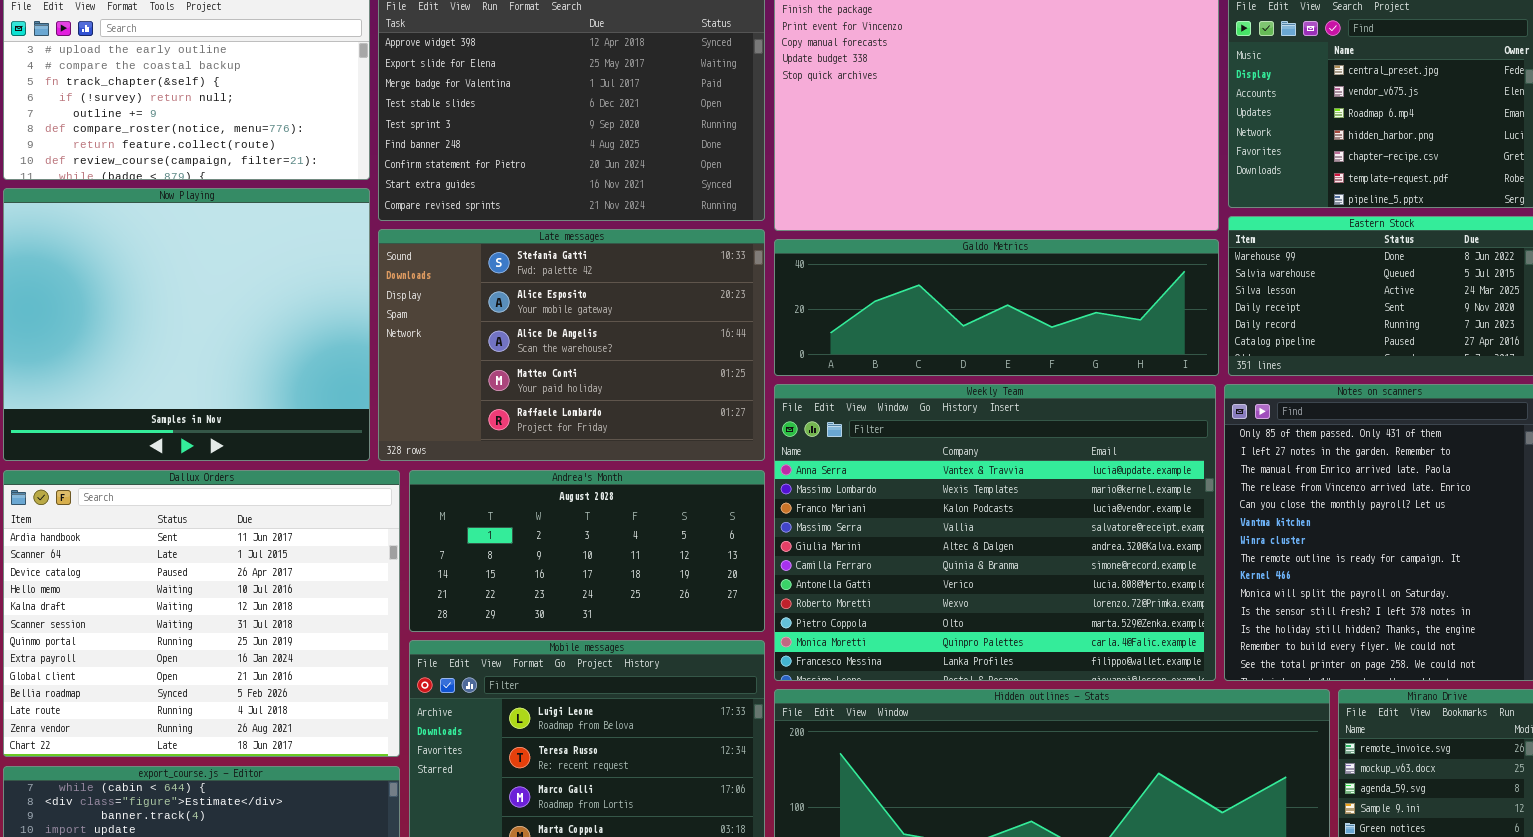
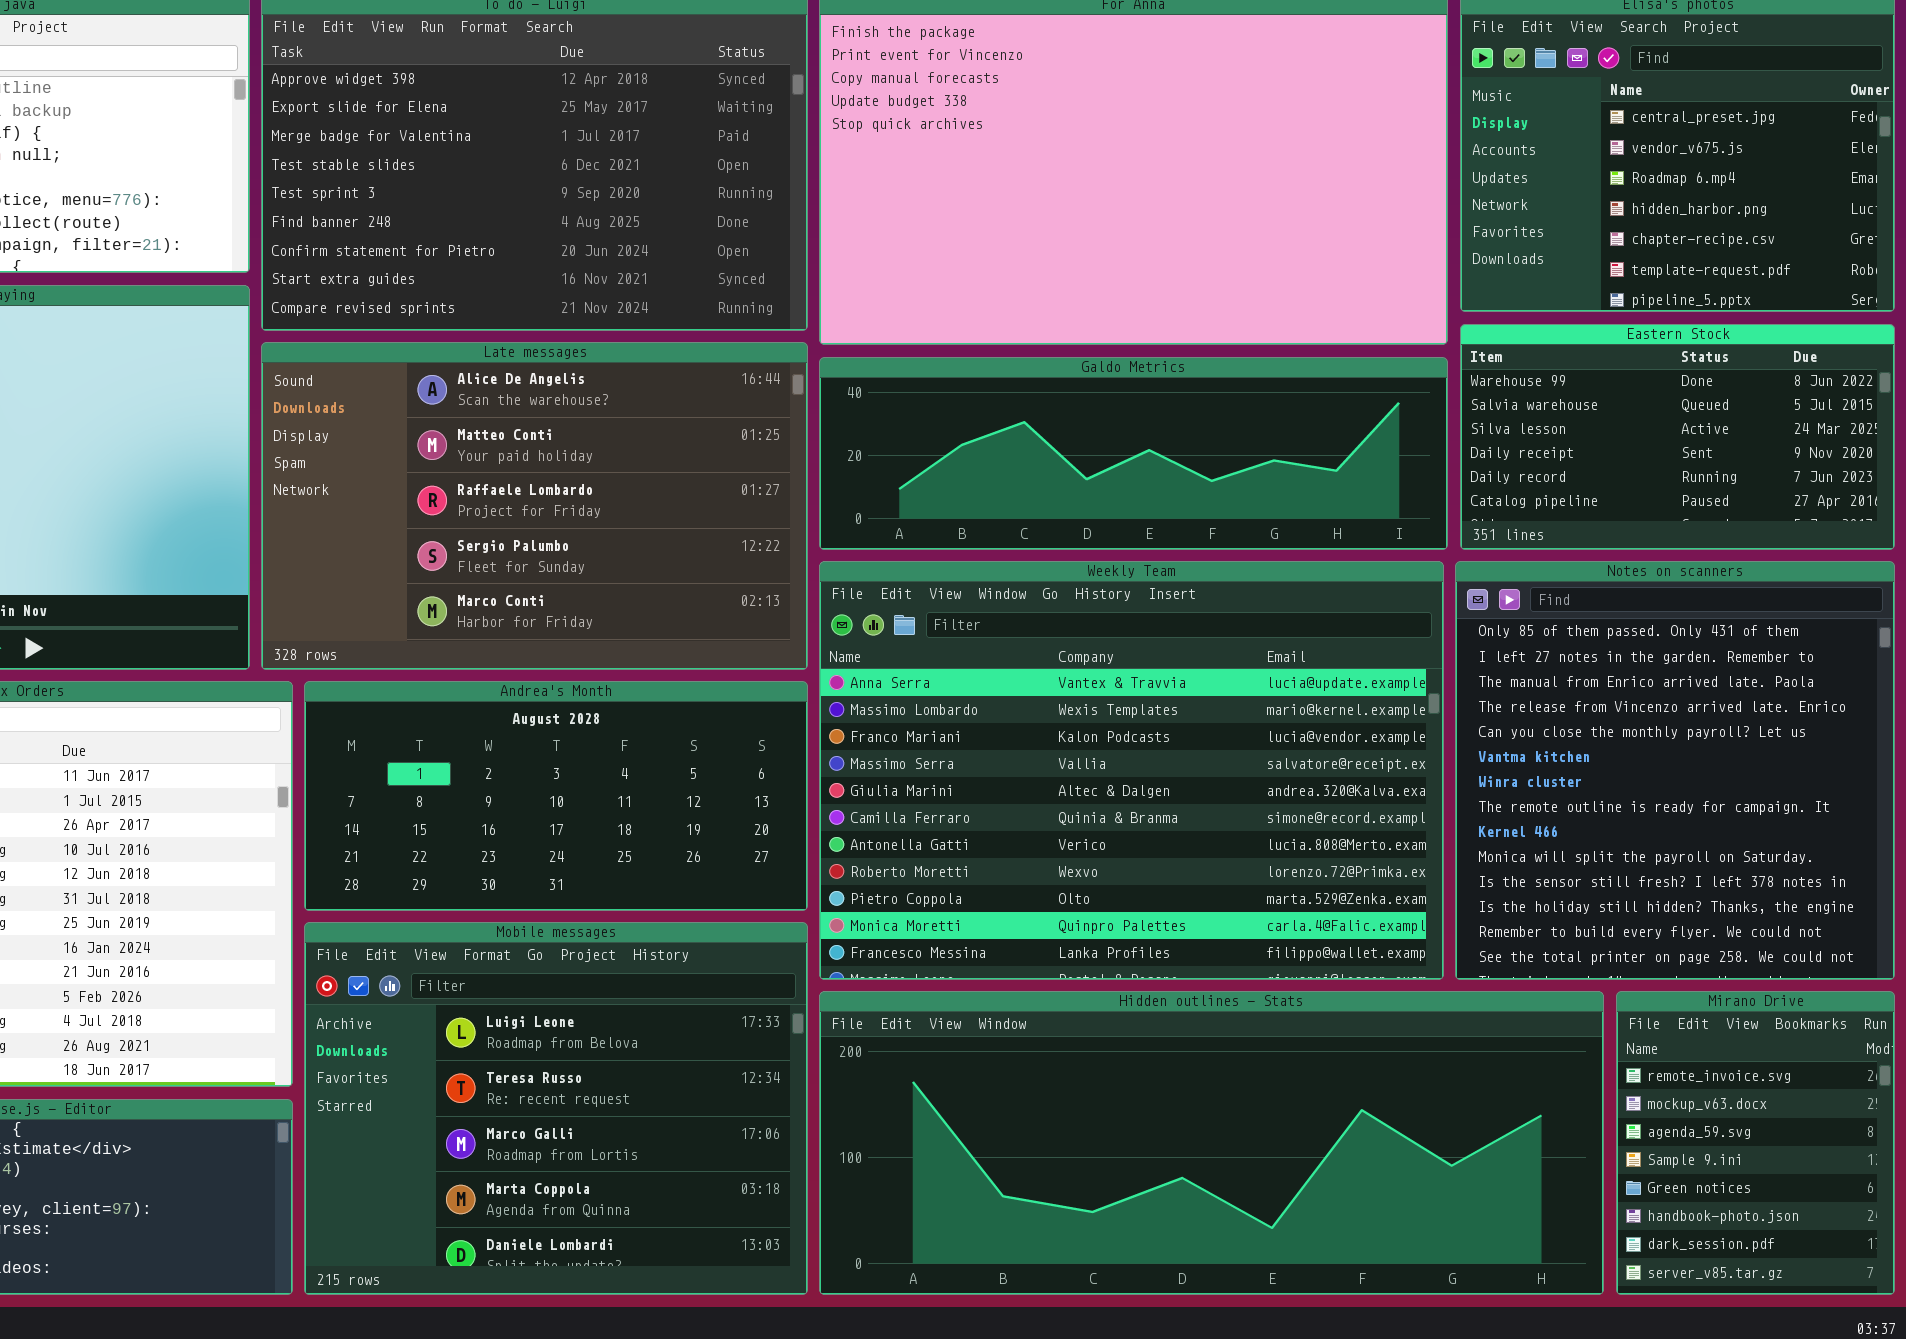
Late messages: [378,229,765,461] -> [261,342,808,670], scrolled down 2 rows

